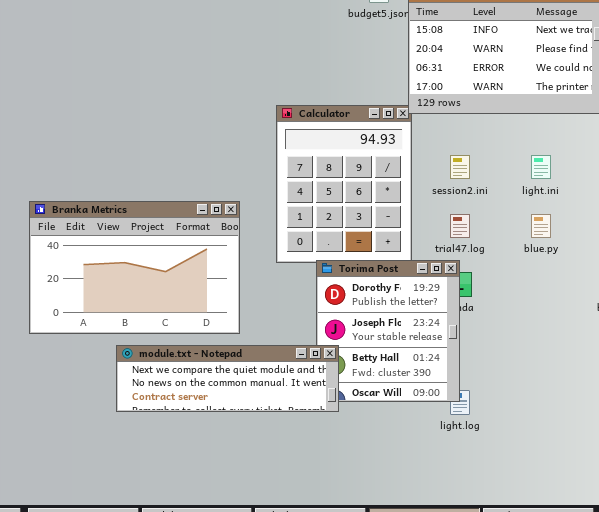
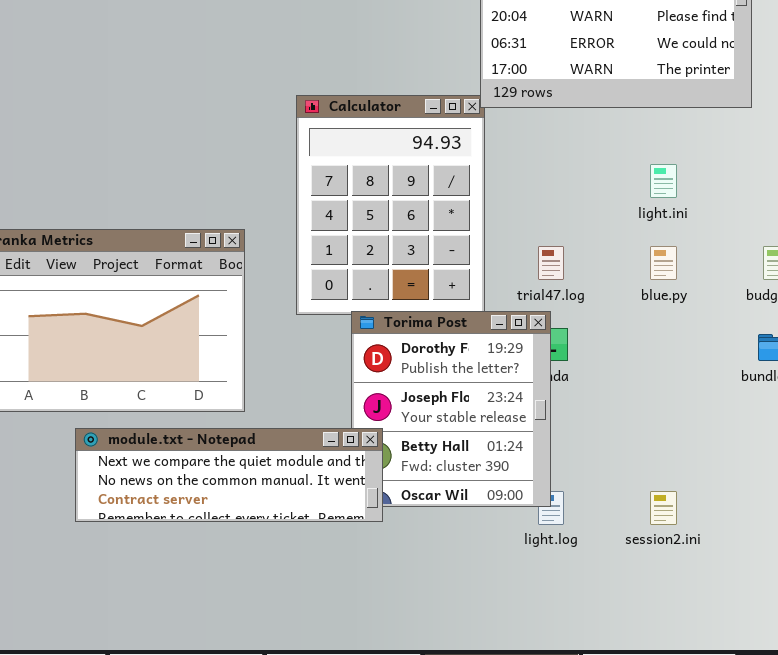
session2.ini: [450,155,470,179] -> [650,491,677,525], moved

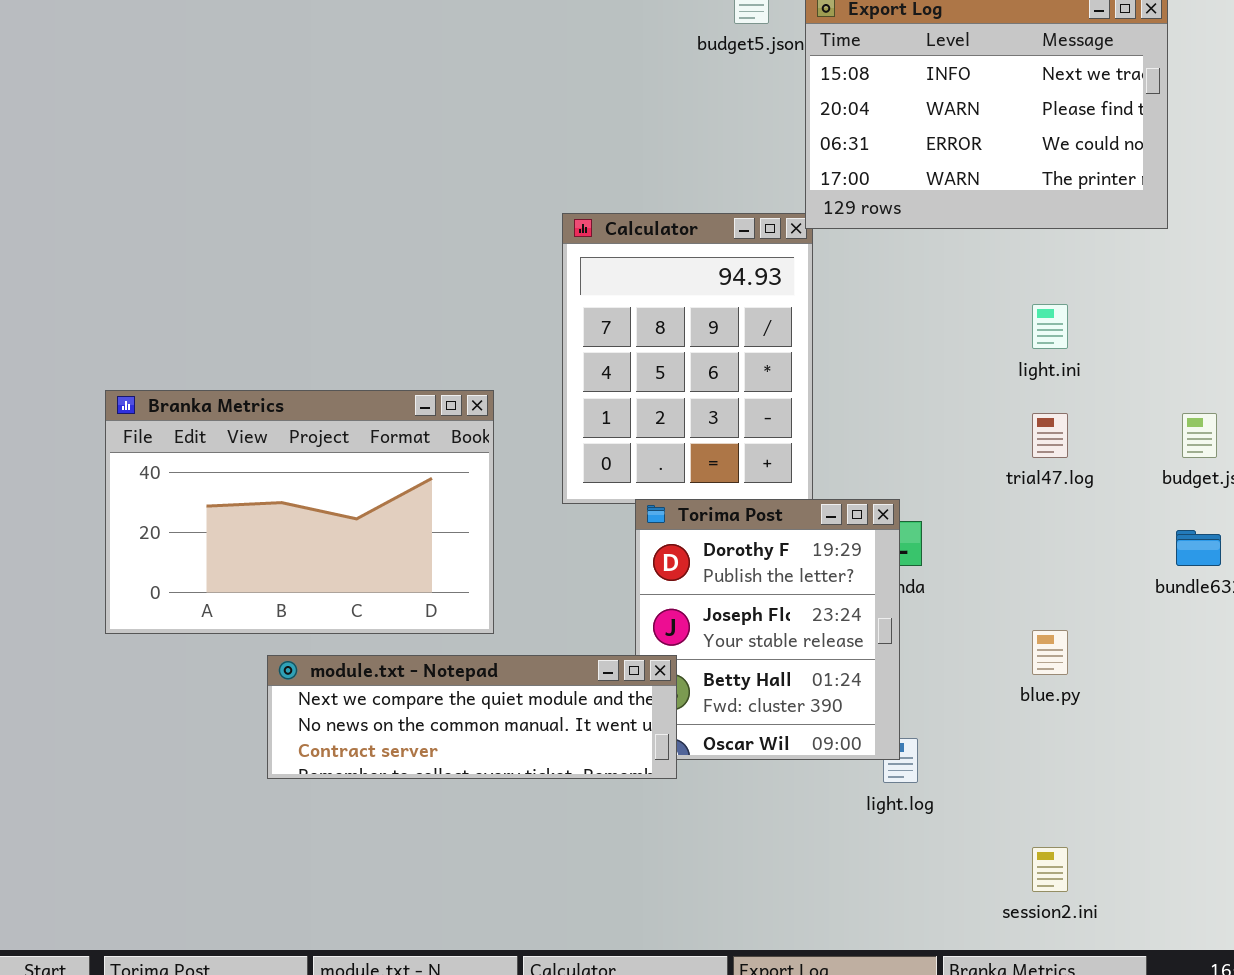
trial47.log: [538,246,564,280] -> [1032,413,1068,458], moved
blue.py: [650,246,677,280] -> [1032,630,1068,675], moved
session2.ini: [650,491,677,525] -> [1032,847,1068,892], moved

